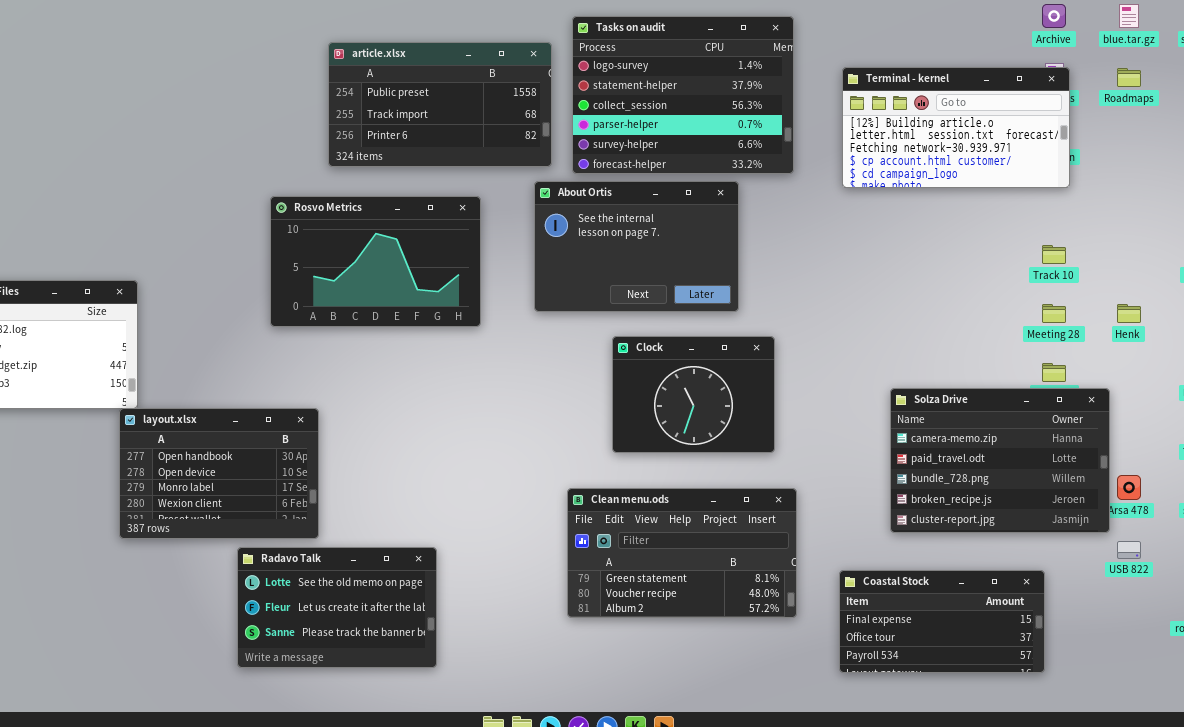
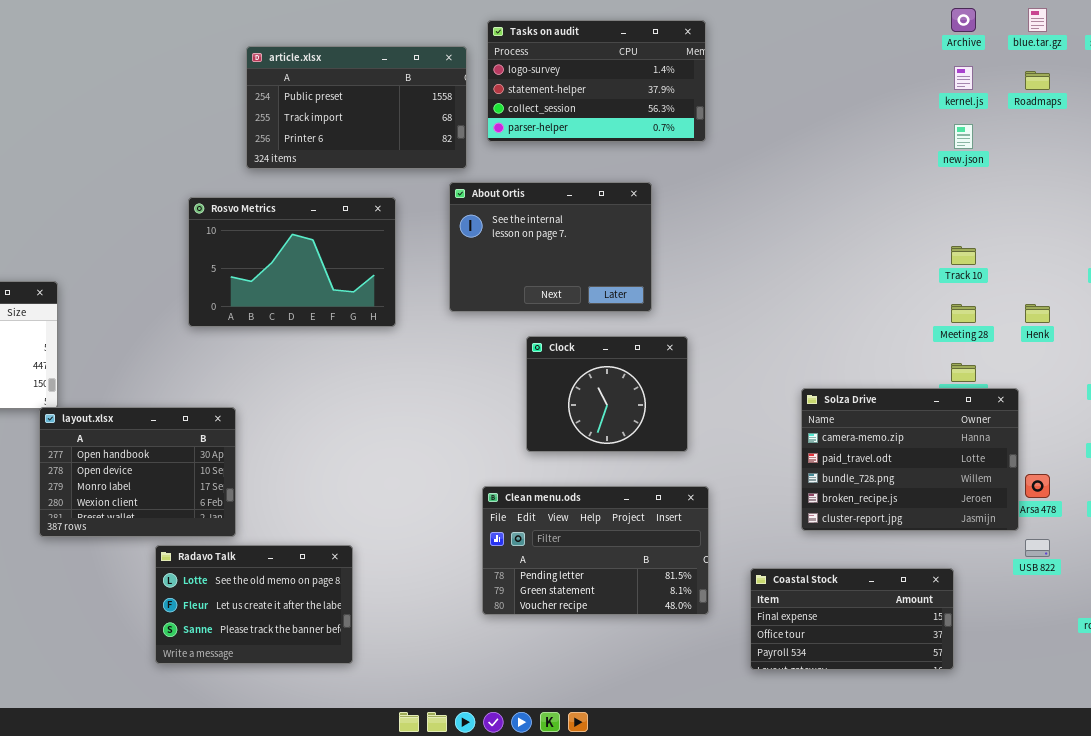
Tasks on audit: [572,16,794,174] -> [487,20,706,142], resized
Terminal - kernel: [842,67,1070,188] -> none, closed
Clean menu.ods: [567,488,797,618] -> [482,486,709,615], scrolled up 1 row

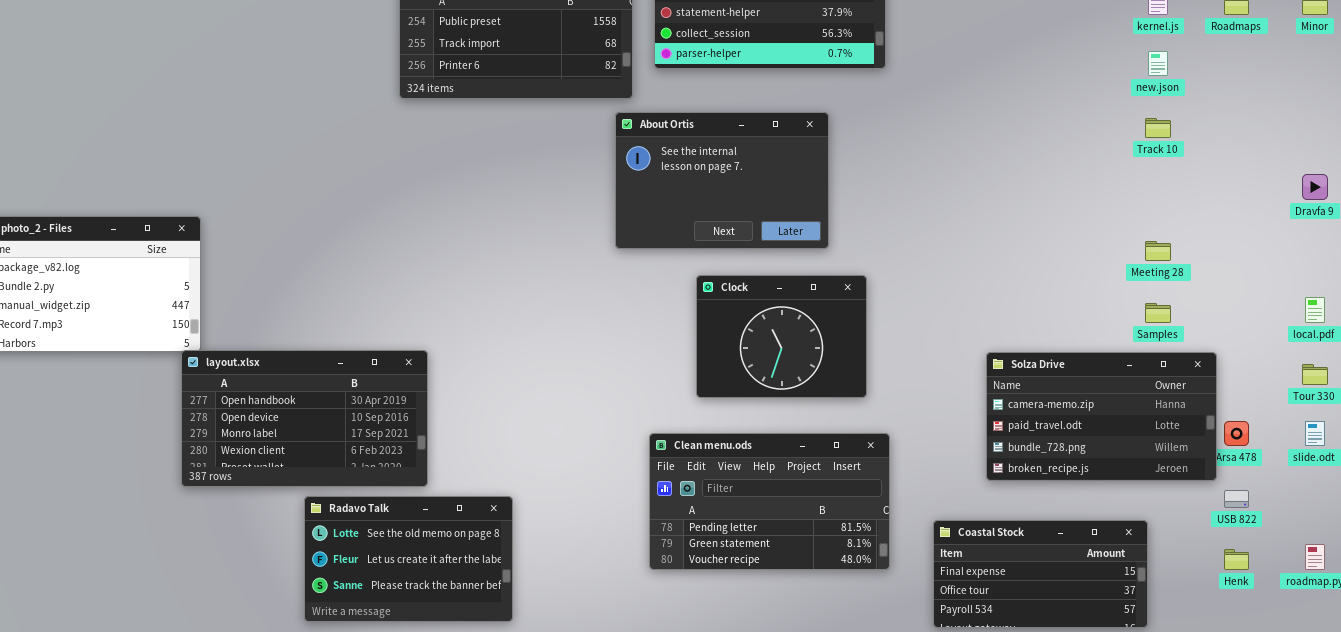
Rosvo Metrics: [188,197,396,327] -> none, closed
Track 10: [951,246,976,265] -> [1145,118,1171,138], moved
Henk: [1025,304,1050,323] -> [1224,549,1249,570], moved
Solza Drive: [801,388,1019,531] -> [986,352,1217,481], resized
layout.xlsx: [39,407,236,537] -> [181,350,428,487], resized

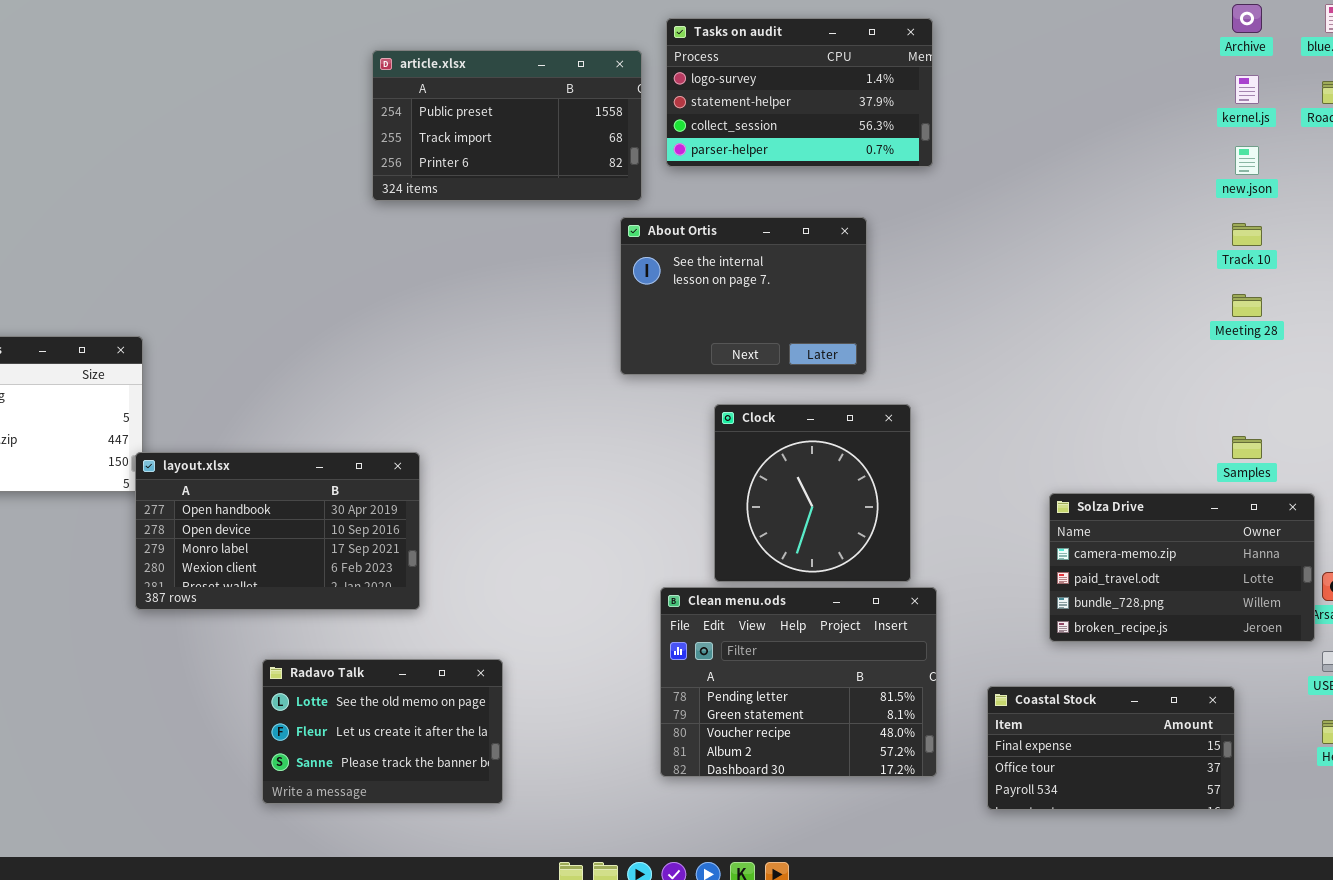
Meeting 28: [1145,241,1171,261] -> [1232,294,1262,317], moved
Clock: [696,275,867,398] -> [714,404,911,582], resized
layout.xlsx: [181,350,428,487] -> [135,452,420,610], moved
Clean menu.ods: [649,433,890,570] -> [660,587,937,777], resized

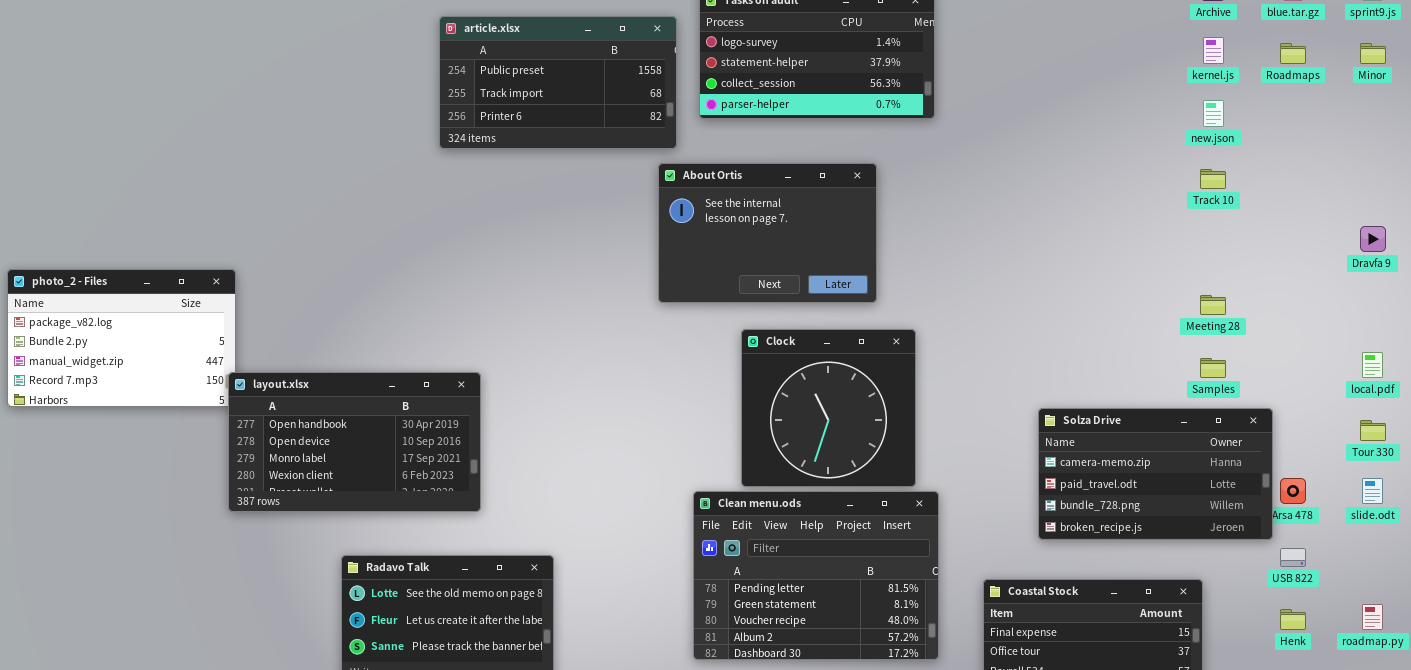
Meeting 28: [1232,294,1262,317] -> [1200,295,1226,315], moved

